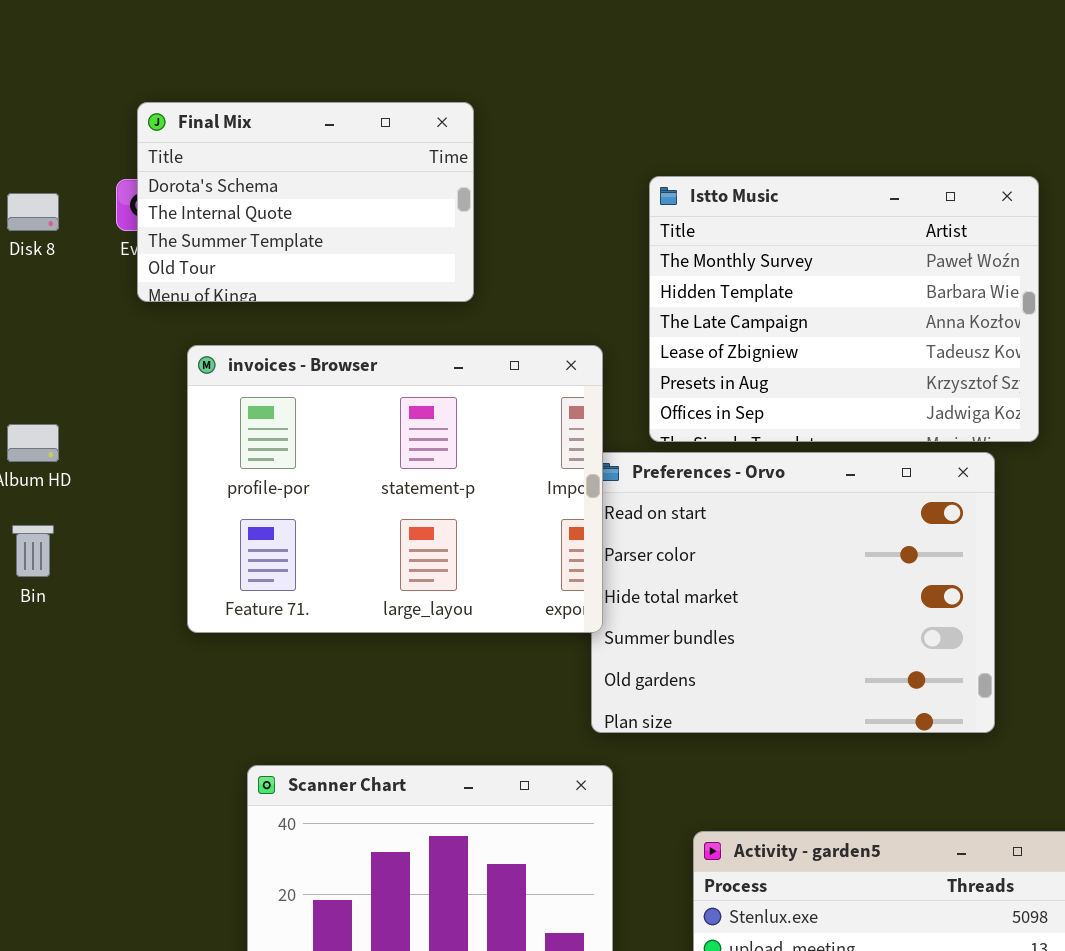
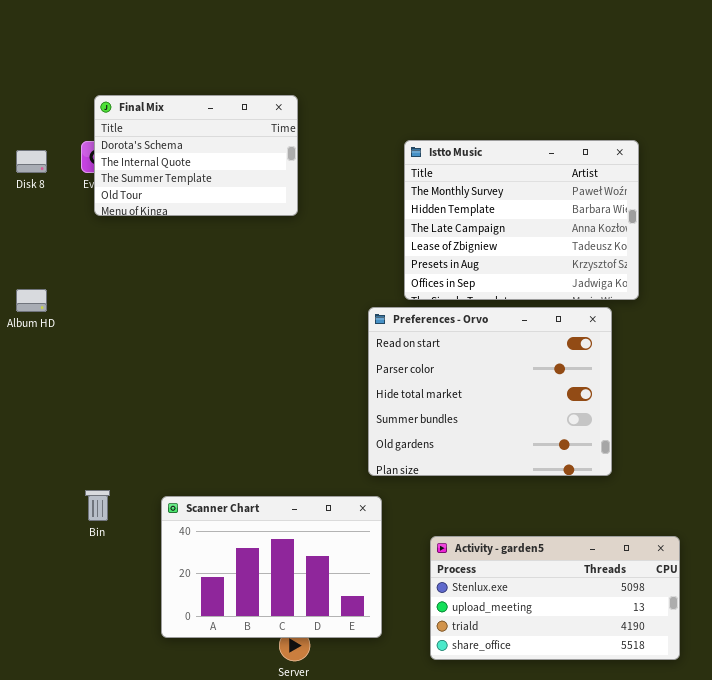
invoices - Browser: [187,345,603,633] -> none, closed
Bin: [12,525,54,577] -> [85,490,110,521], moved

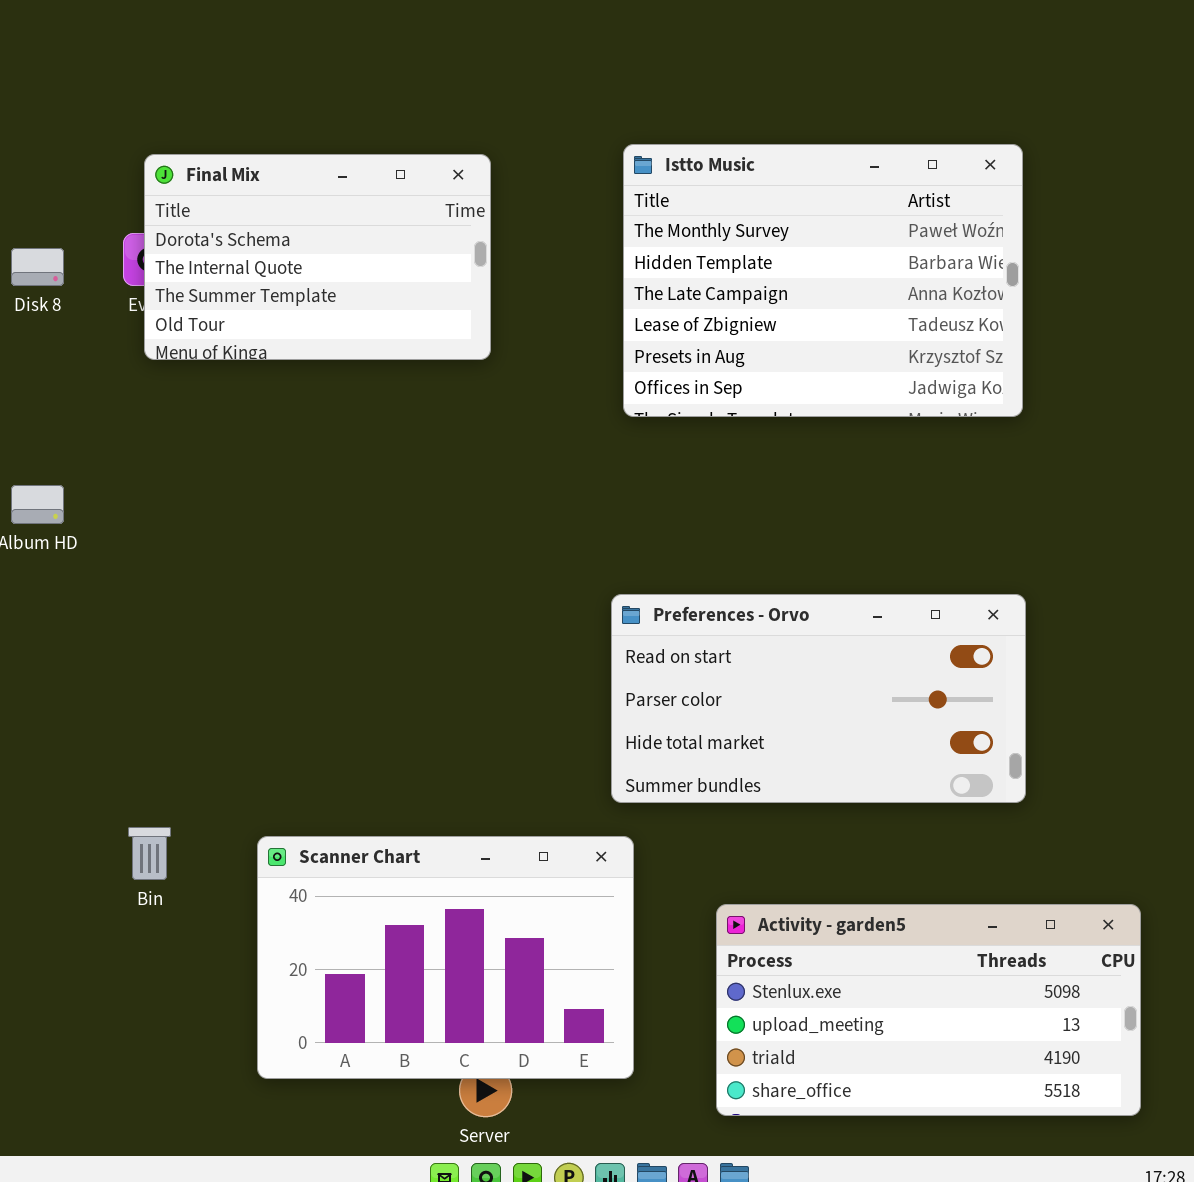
Istto Music: [404,140,639,300] -> [623,144,1023,417], moved
Preferences - Orvo: [368,307,612,476] -> [611,594,1026,803], resized

